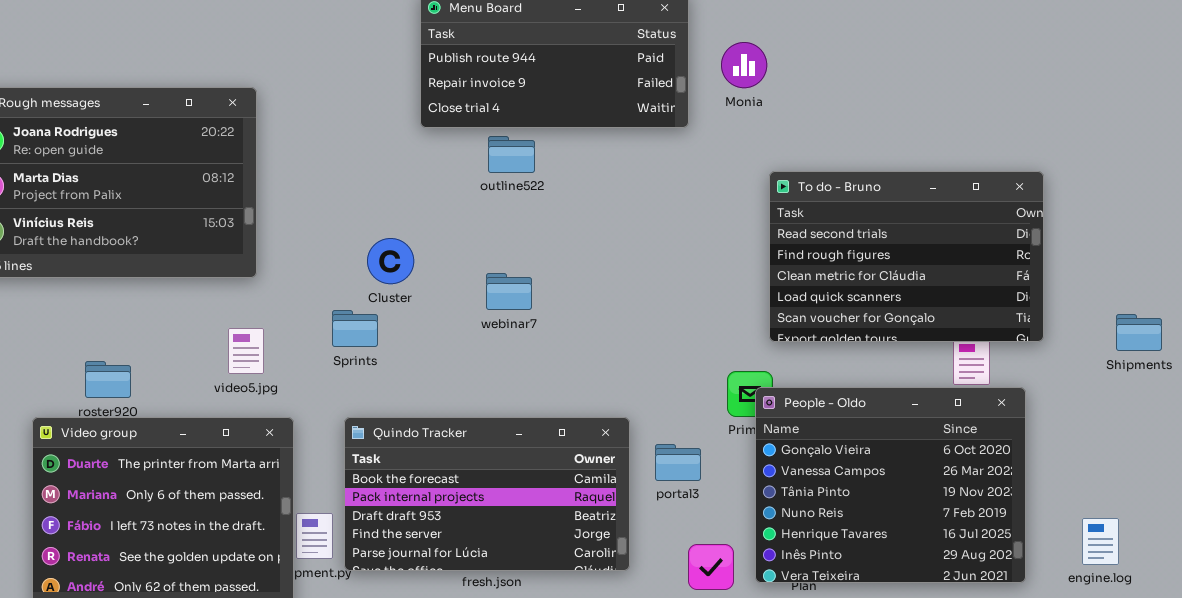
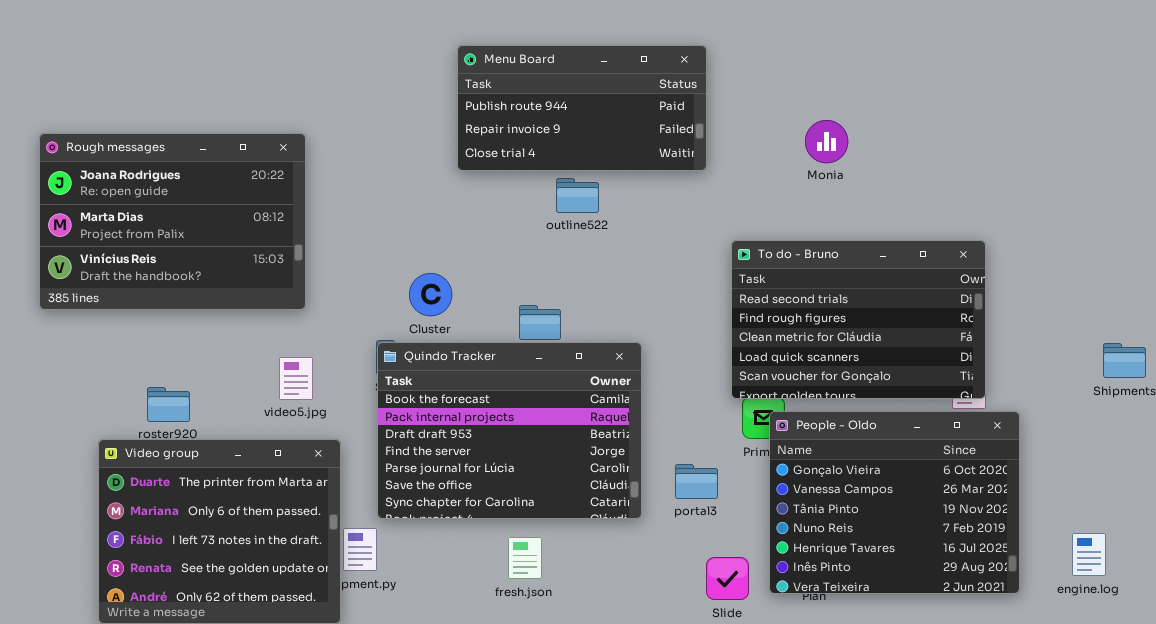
Monia: [721,42,767,88] -> [805,120,848,163], moved
outline522: [488,136,535,173] -> [556,178,599,213], moved
To do - Bruno: [769,171,1044,342] -> [731,240,986,399], moved
Quindo Tracker: [344,417,630,571] -> [377,342,642,519], moved, resized

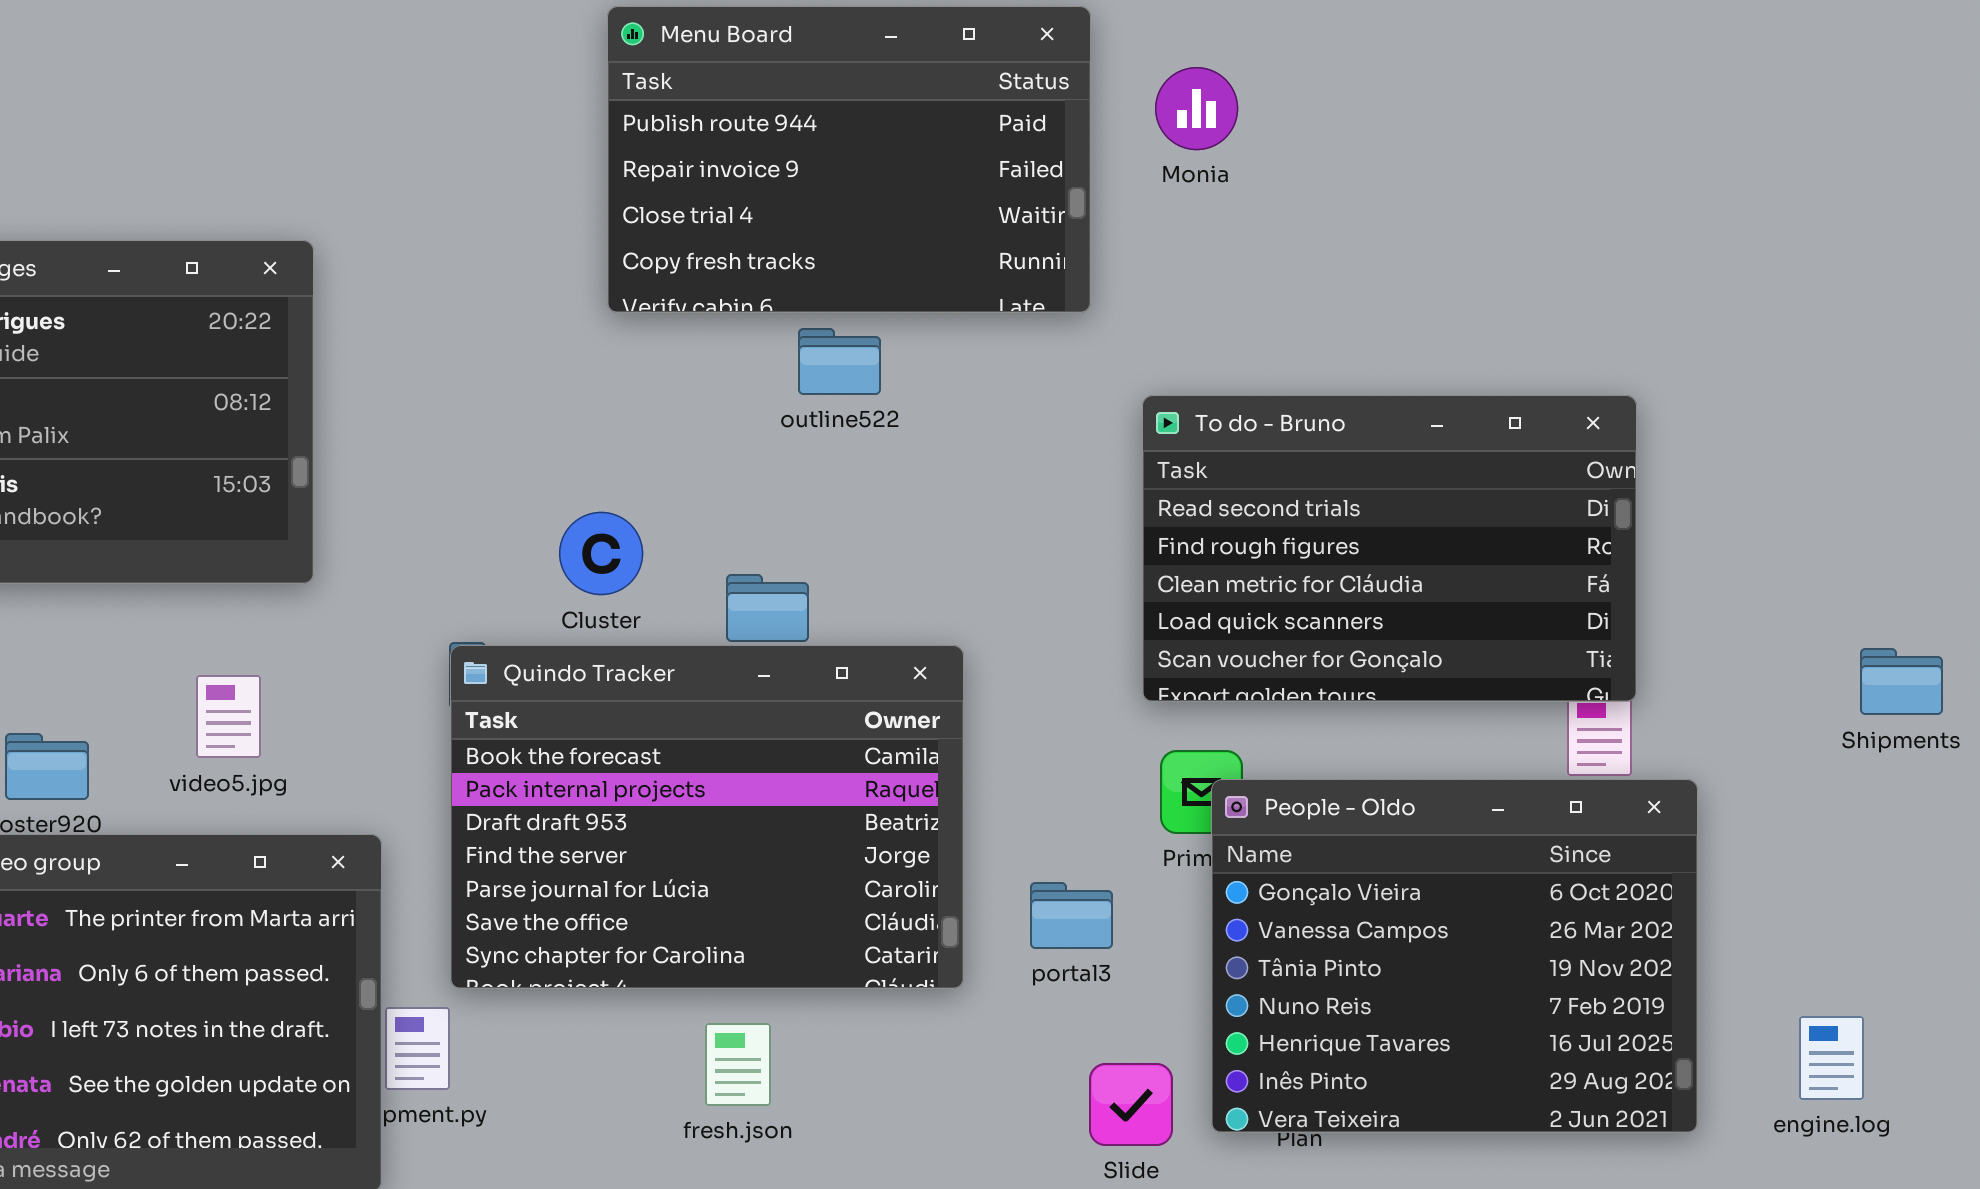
Menu Board: [457,45,707,171] -> [607,6,1091,313], resized
Monia: [805,120,848,163] -> [1155,67,1238,150], moved
To do - Bruno: [731,240,986,399] -> [1142,395,1637,702], moved
Cluster: [409,273,452,316] -> [559,512,643,595], moved
video5.jpg: [279,357,313,400] -> [196,675,261,758], moved

